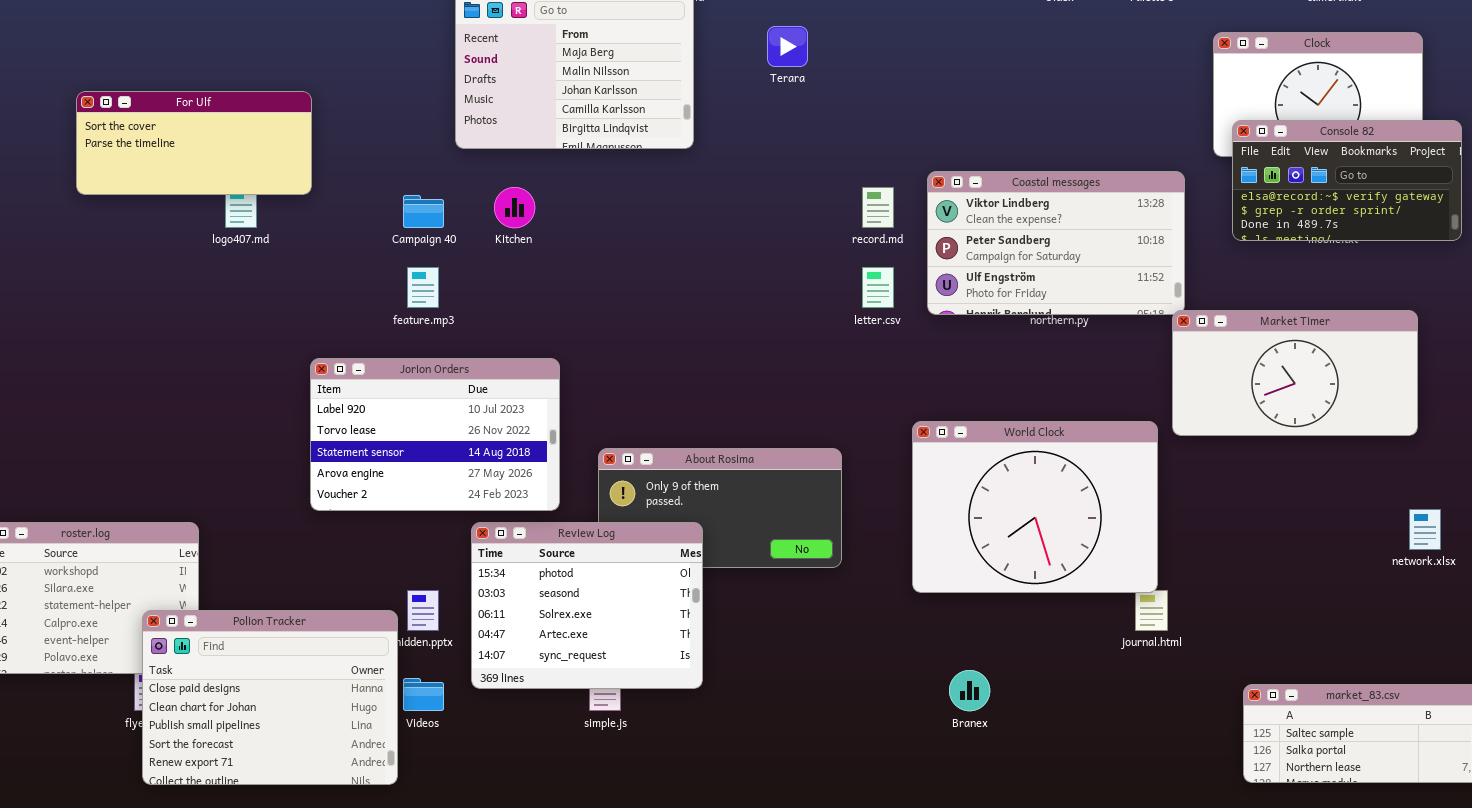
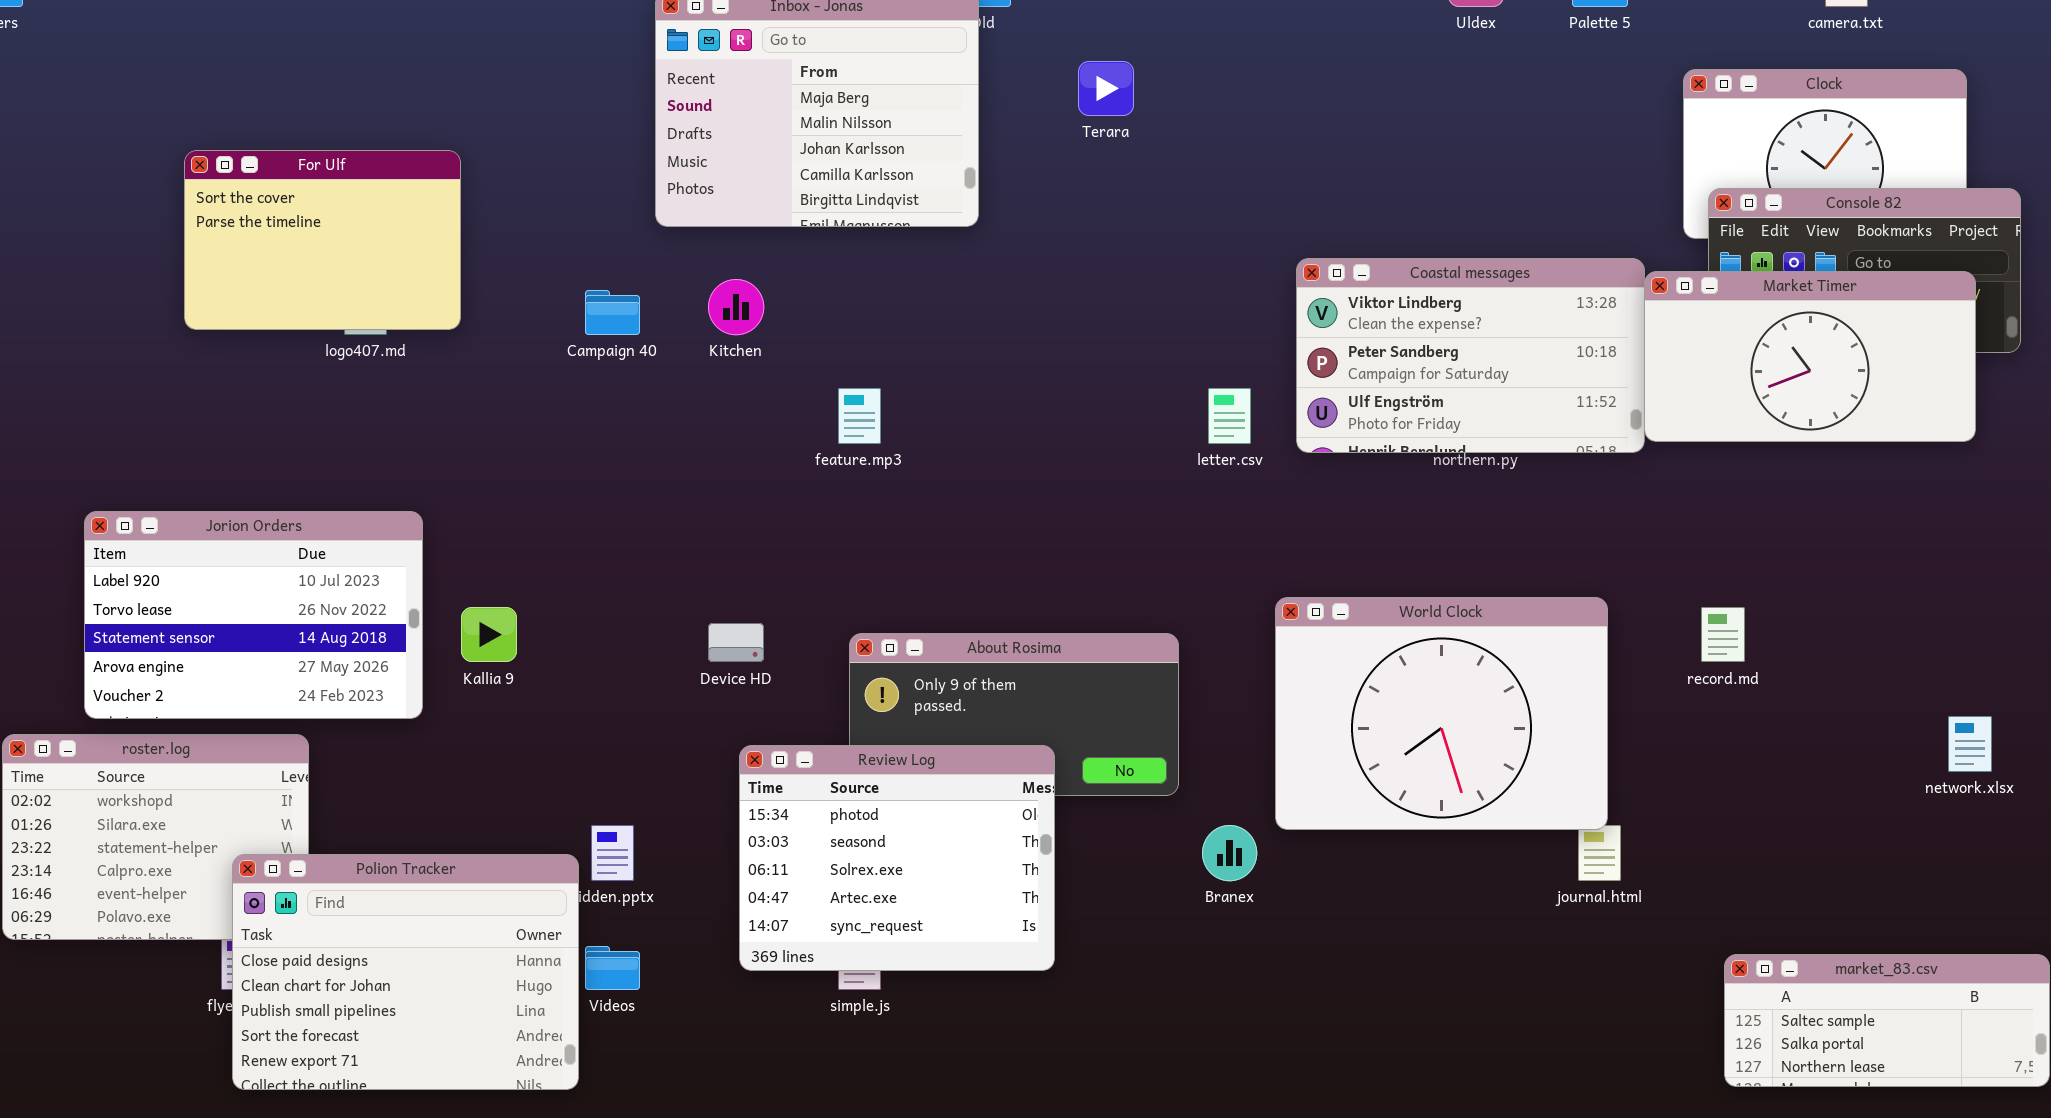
For Ulf: [76,91,312,195] -> [184,150,461,330], resized
record.md: [862,187,894,228] -> [1701,607,1745,662], moved
feature.mp3: [407,267,439,308] -> [838,388,881,444], moved
Market Timer: [1172,310,1418,436] -> [1644,271,1976,442], moved
Jorion Orders: [310,358,560,511] -> [84,511,423,719], moved
Review Log: [471,522,703,689] -> [739,745,1055,971], moved
Branex: [949,670,990,711] -> [1202,825,1257,881], moved

